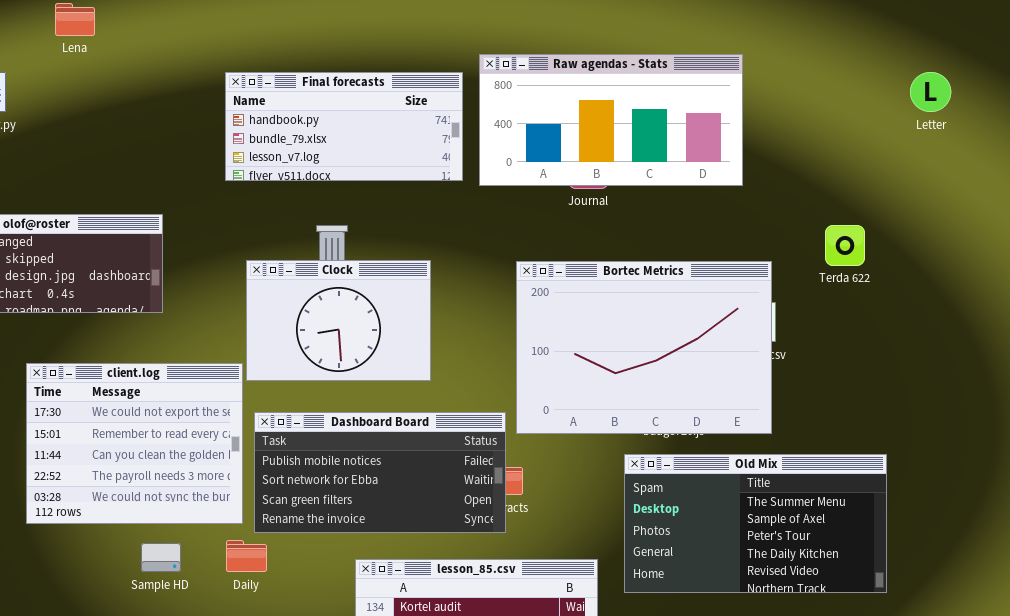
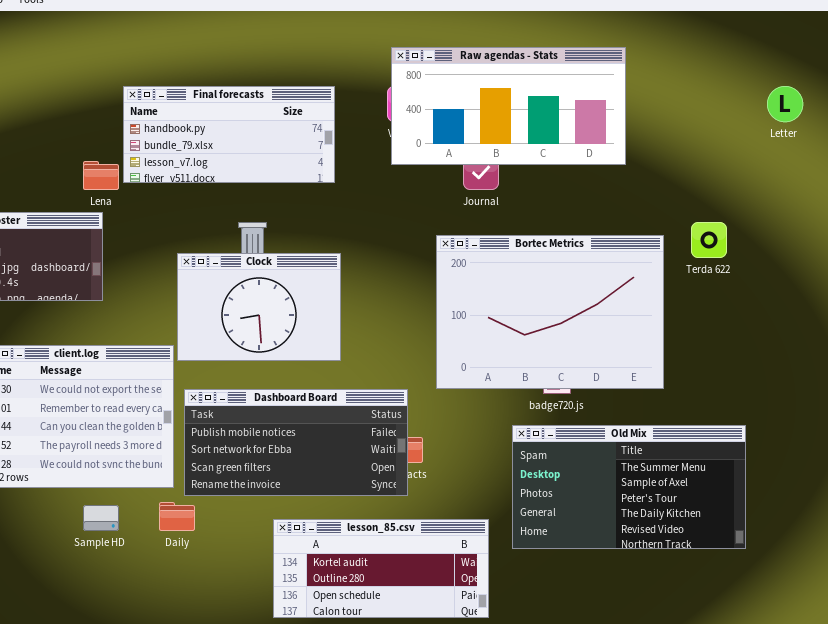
Lena: [55,3,95,36] -> [83,161,119,190], moved
Raw agendas - Stats: [479,54,743,186] -> [391,47,626,165], moved
Final forecasts: [225,72,463,181] -> [123,86,335,183], moved
Bortec Metrics: [516,261,772,434] -> [436,235,664,389], moved

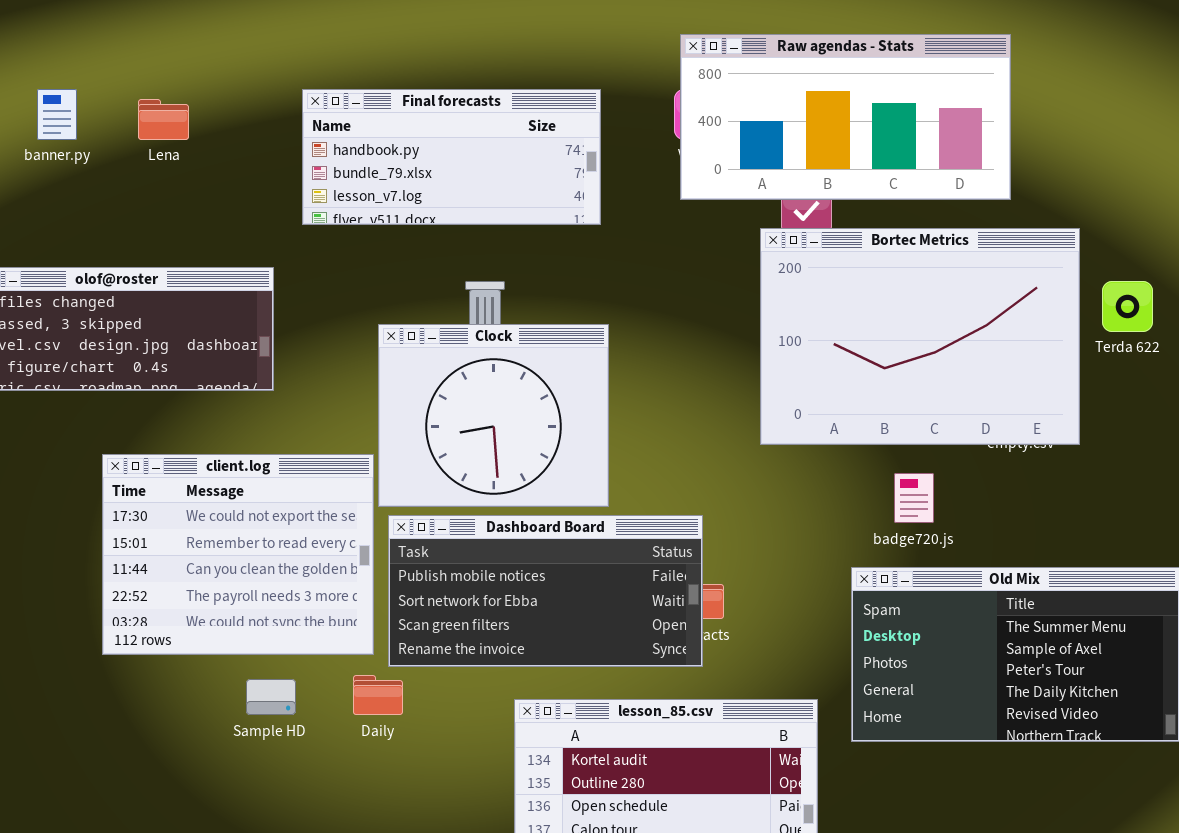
Lena: [83,161,119,190] -> [138,99,189,140], moved
Bortec Metrics: [436,235,664,389] -> [760,228,1080,445], moved
Clock: [177,253,341,361] -> [378,324,609,507], resized

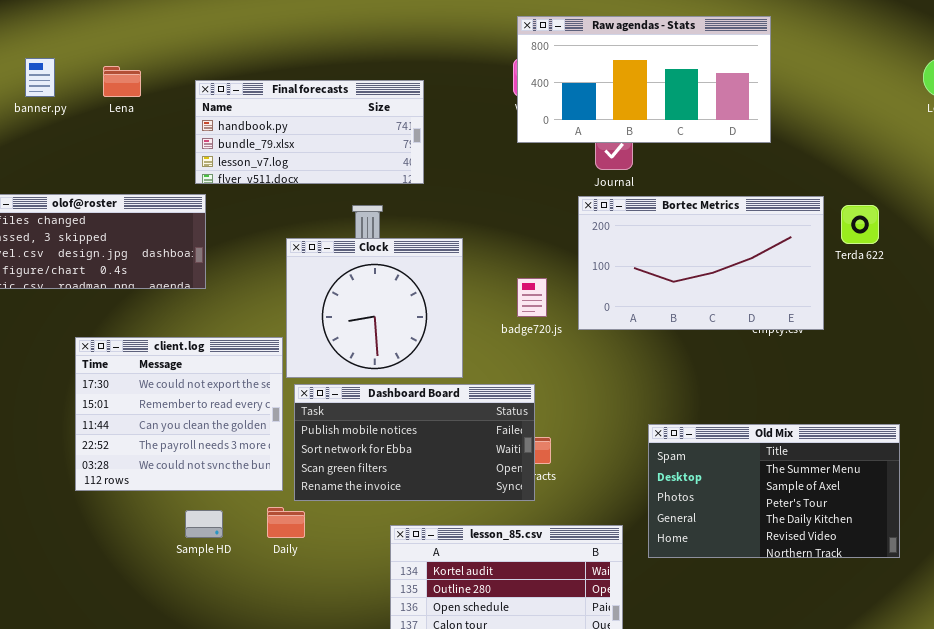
Final forecasts: [302,89,601,225] -> [195,80,424,184], moved
Bortec Metrics: [760,228,1080,445] -> [578,196,824,330], resized
badge720.js: [894,473,934,523] -> [517,278,547,317], moved

